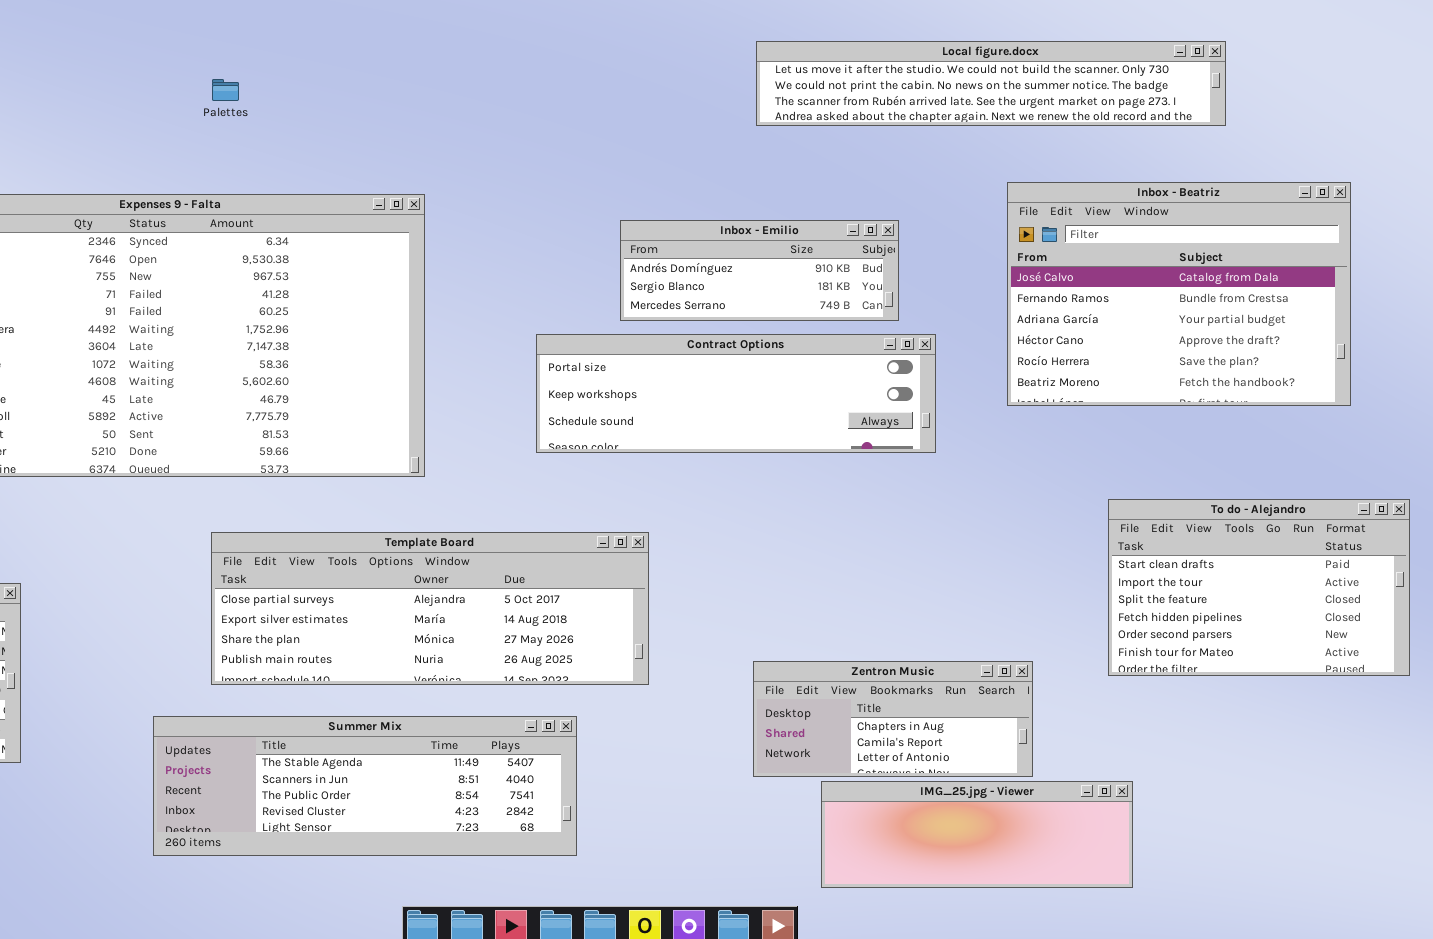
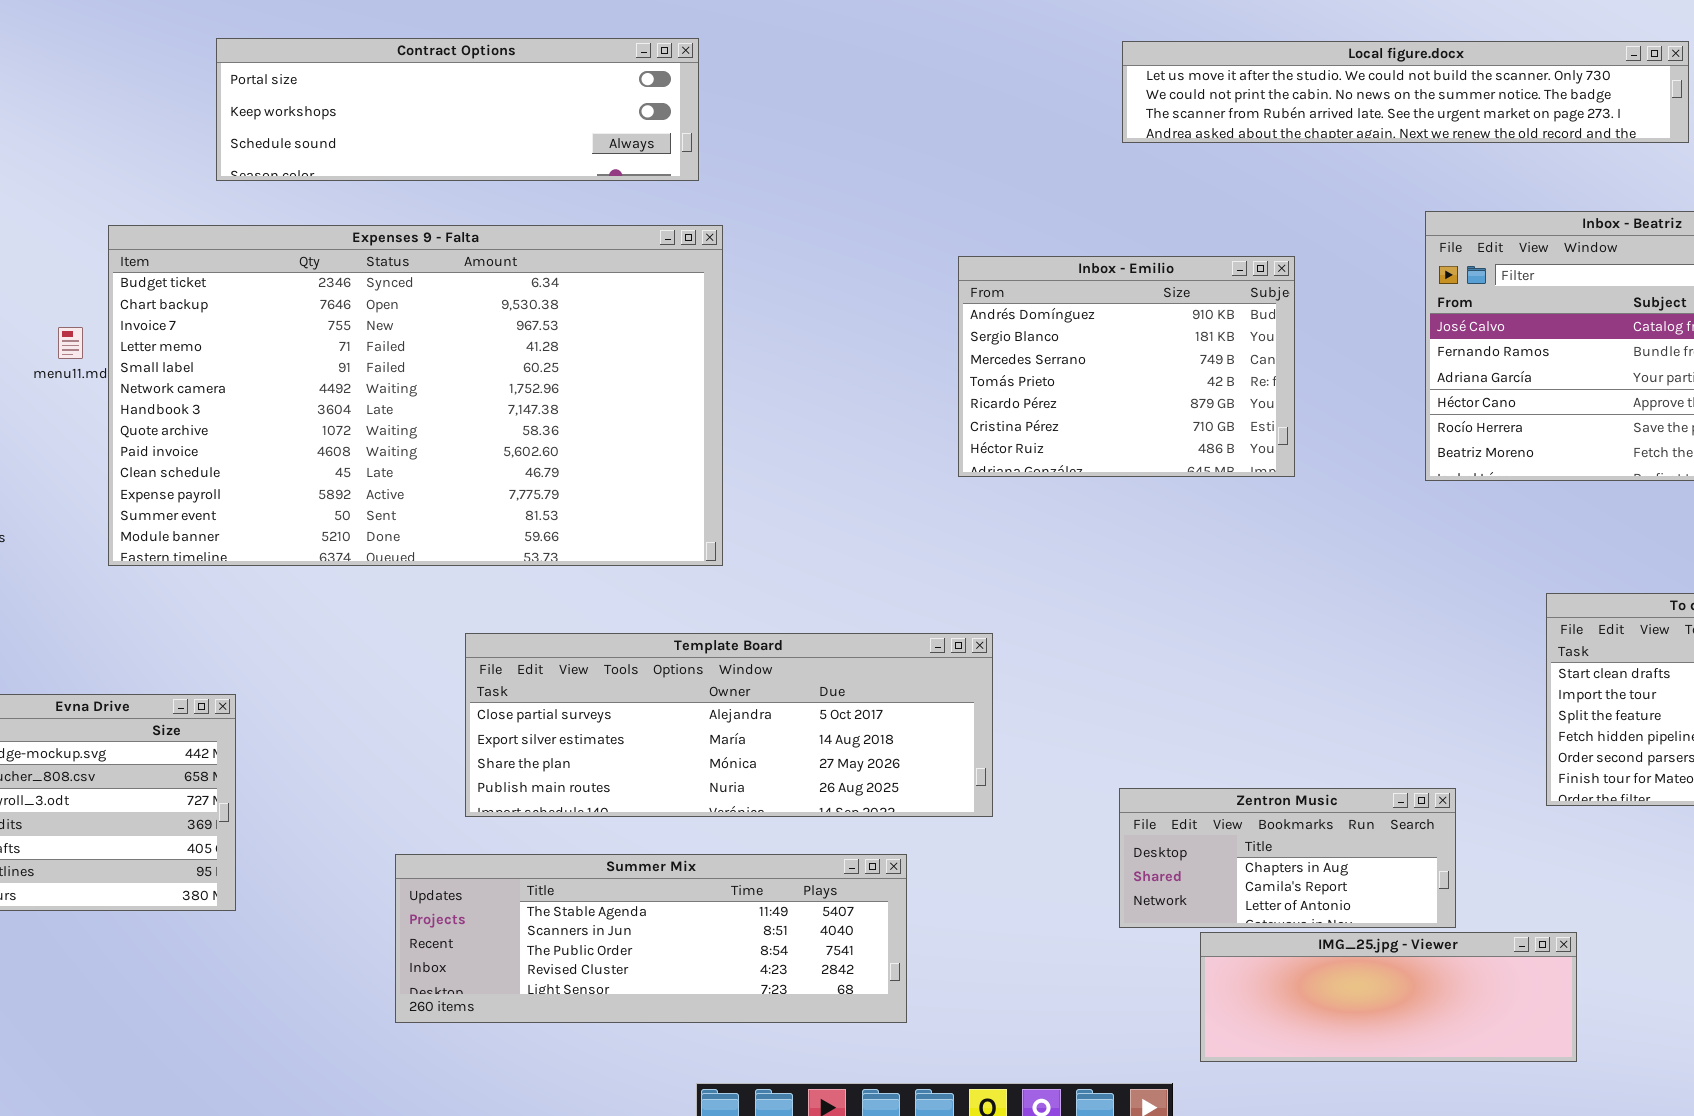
Inbox - Emilio: [620,220,899,321] -> [958,256,1295,477], resized
Contract Options: [536,334,936,453] -> [216,38,699,181], moved

